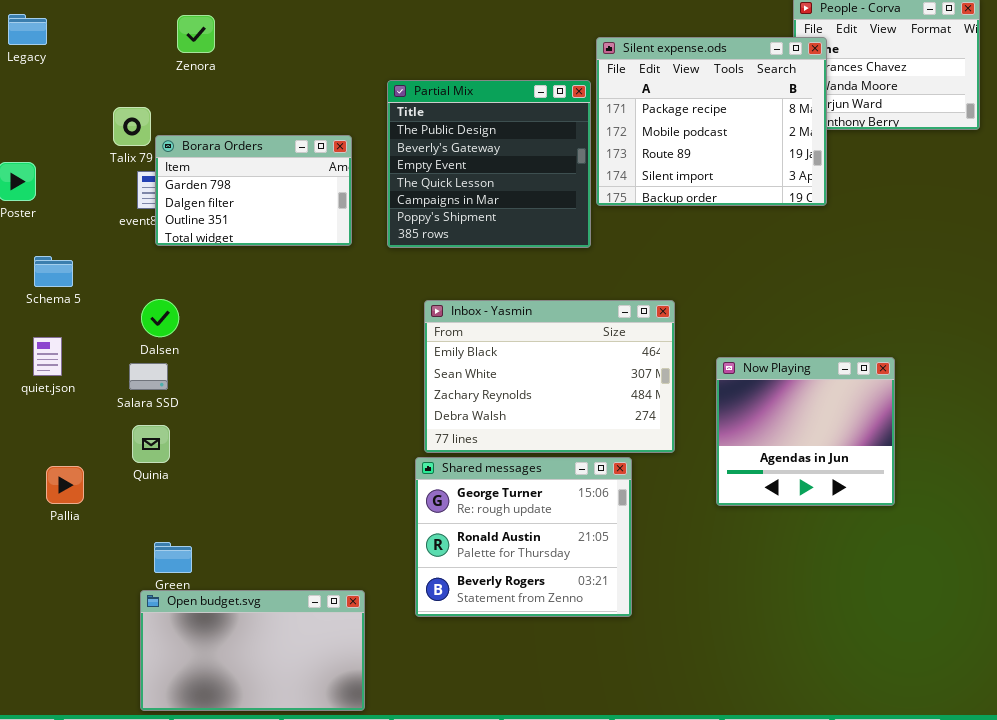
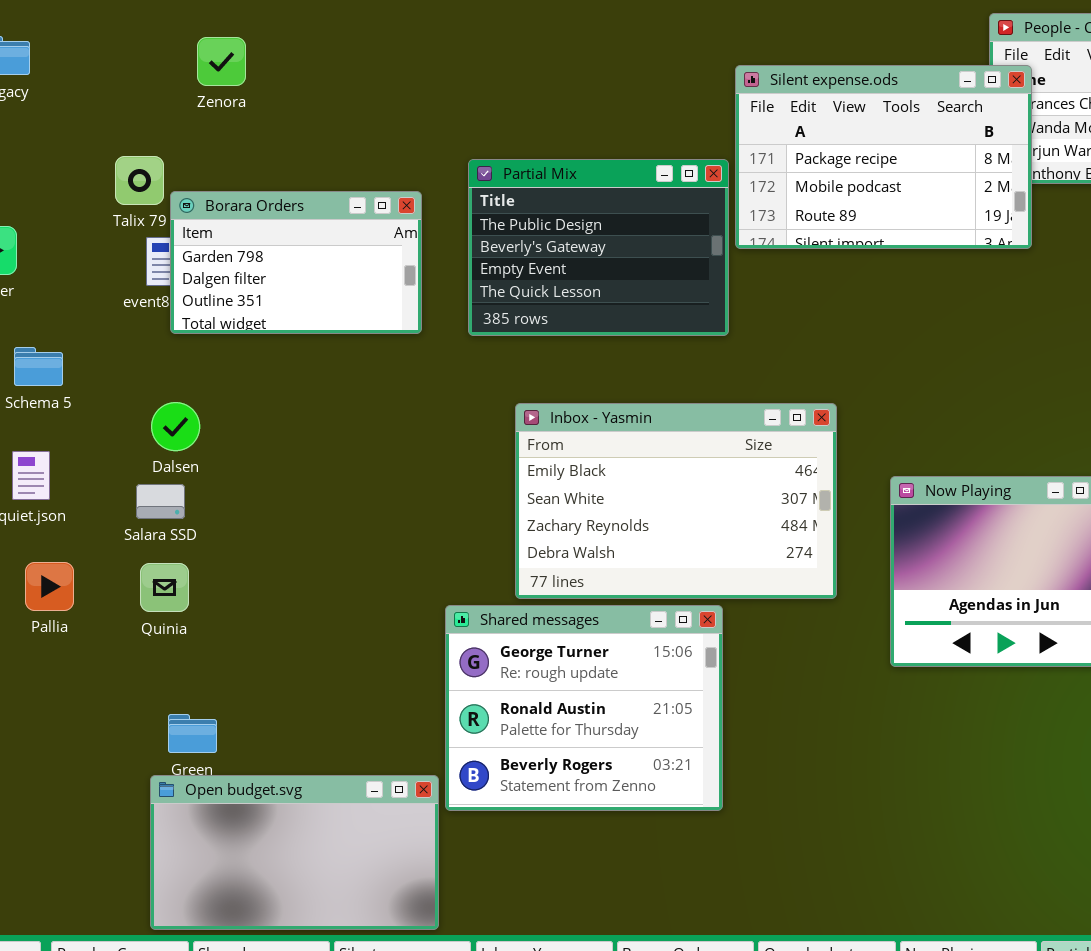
Silent expense.ods: [596,37,827,206] -> [735,65,1032,249], resized
Partial Mix: [387,80,591,248] -> [468,159,729,336], resized
Shared messages: [415,457,632,617] -> [445,605,723,811], moved
Pallia: [46,466,84,504] -> [25,562,74,611], moved

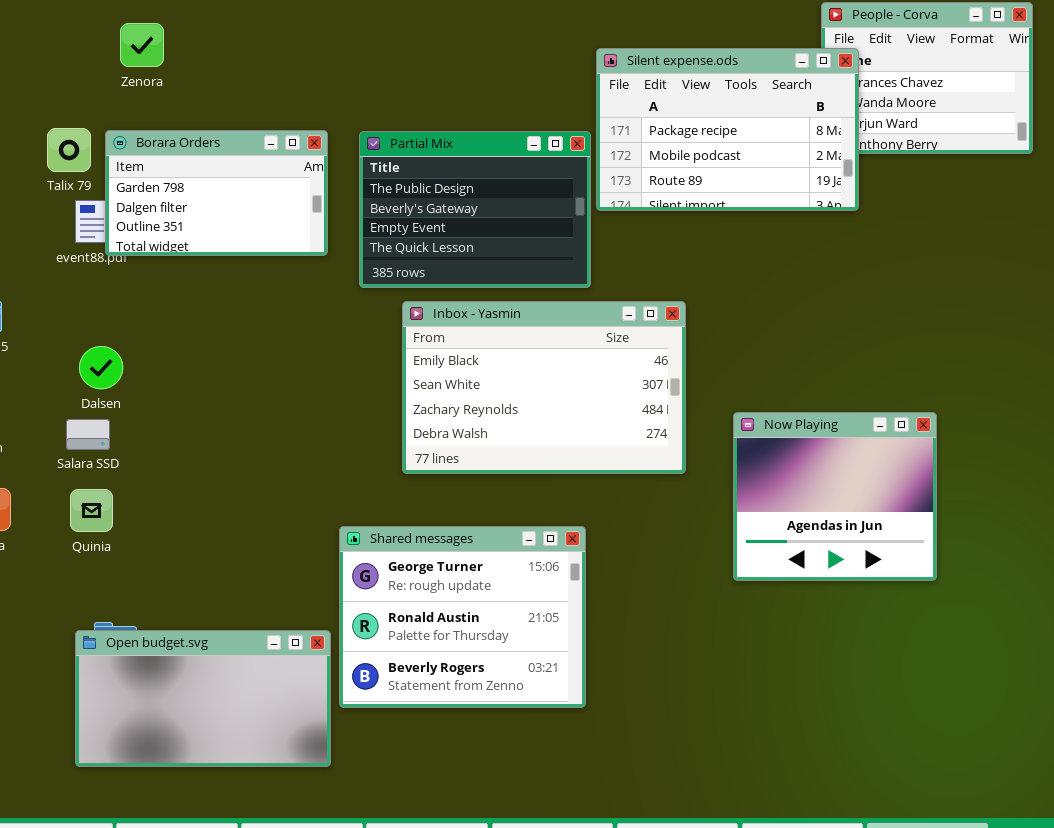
Borara Orders: [170,191,422,334] -> [105,130,328,256], moved
Inbox - Yasmin: [515,403,837,599] -> [402,301,686,474], moved
Open budget.svg: [150,775,439,930] -> [75,630,331,767], moved

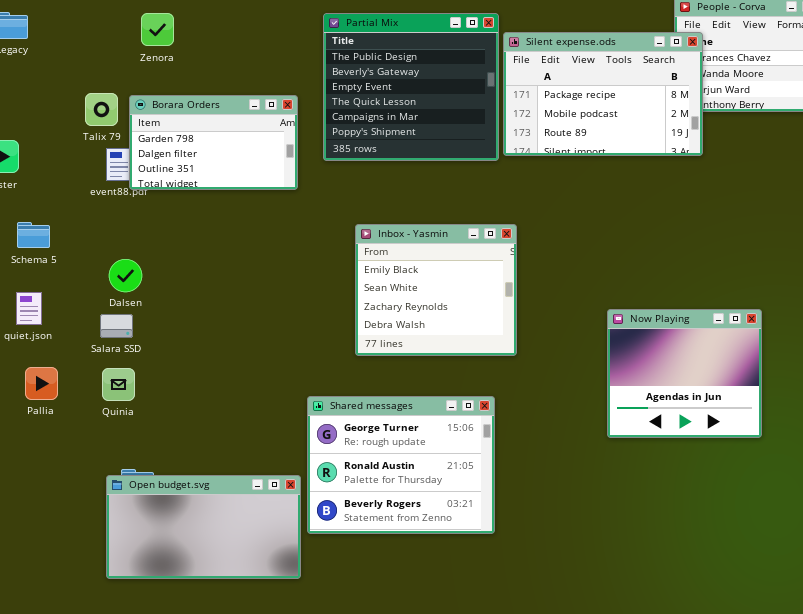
Partial Mix: [359,131,591,288] -> [323,13,499,161], moved, resized
Inbox - Yasmin: [402,301,686,474] -> [355,224,517,356], resized

